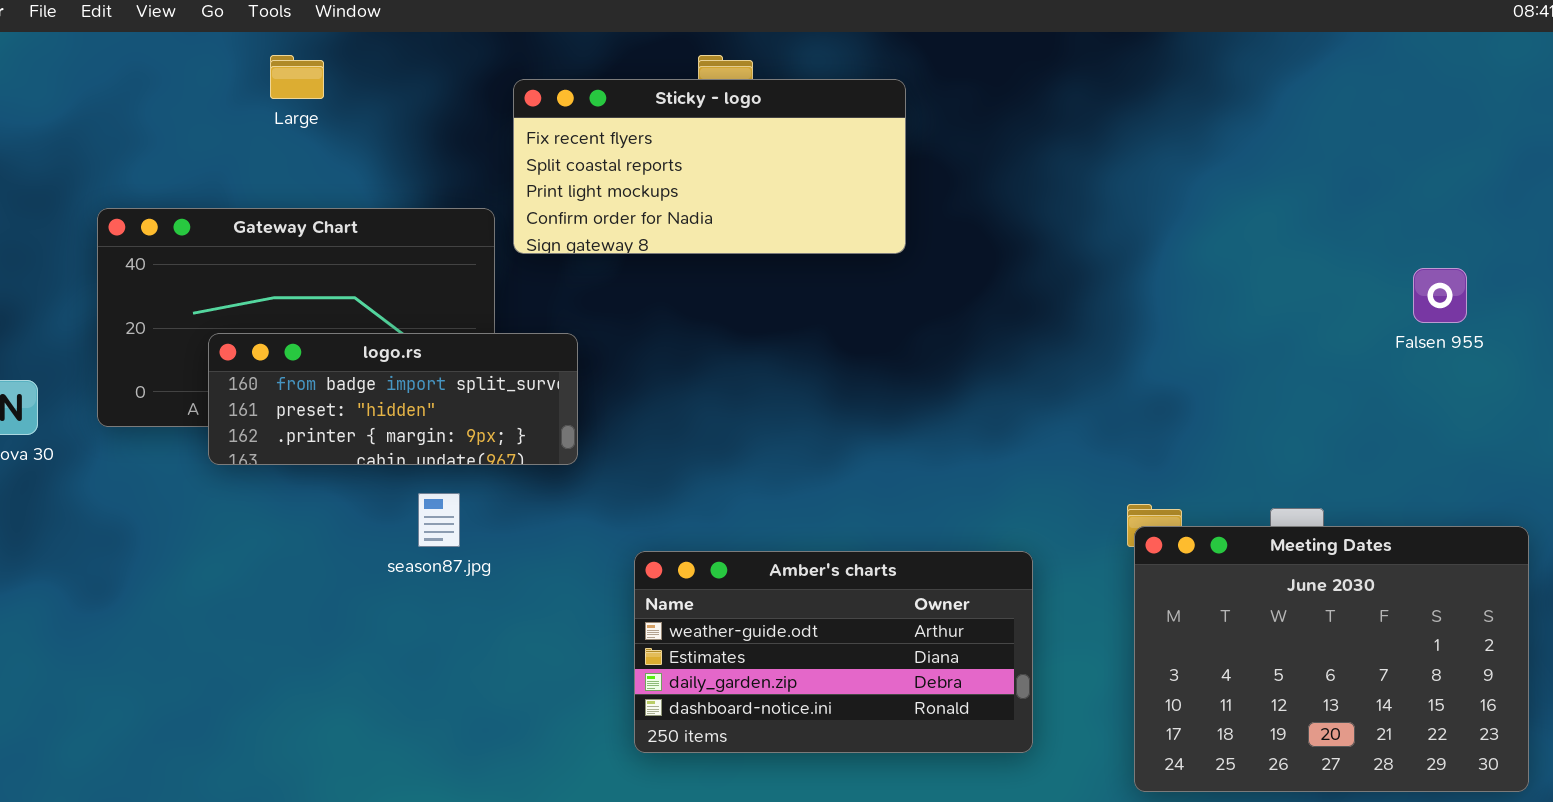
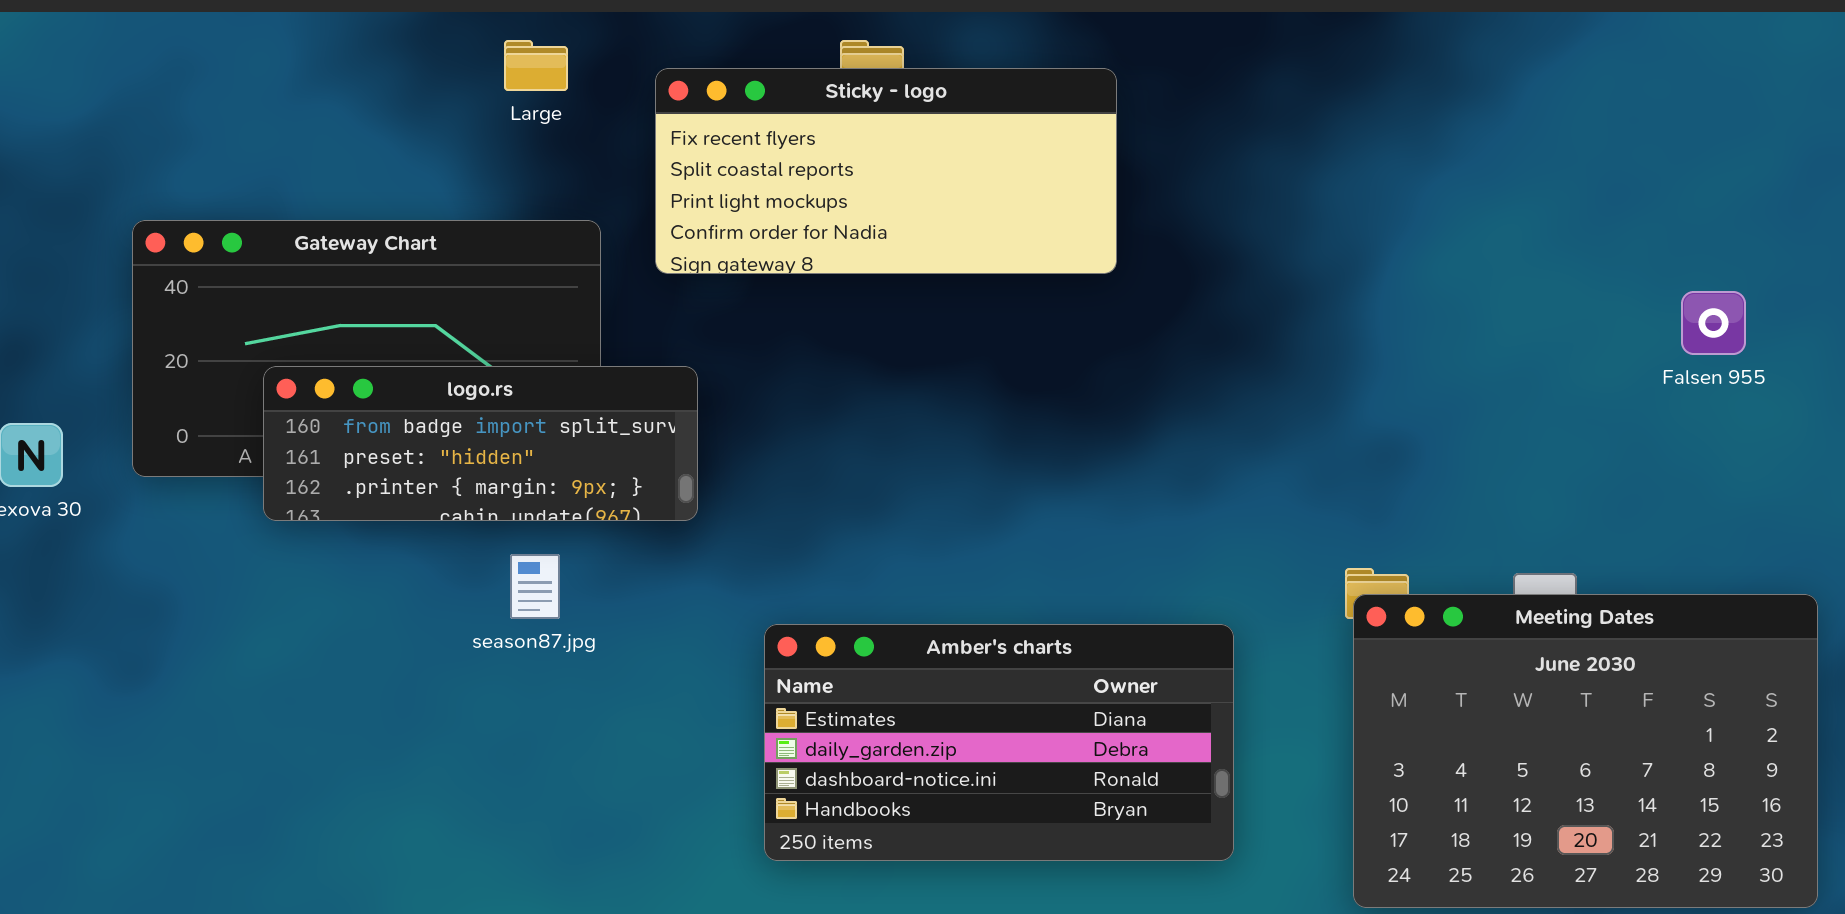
Large: [270,55,324,99] -> [504,40,568,91], moved
Sticky - logo: [513,79,906,254] -> [655,68,1117,274], moved
Amber's charts: [634,551,1033,753] -> [764,624,1234,861], scrolled down 1 row

